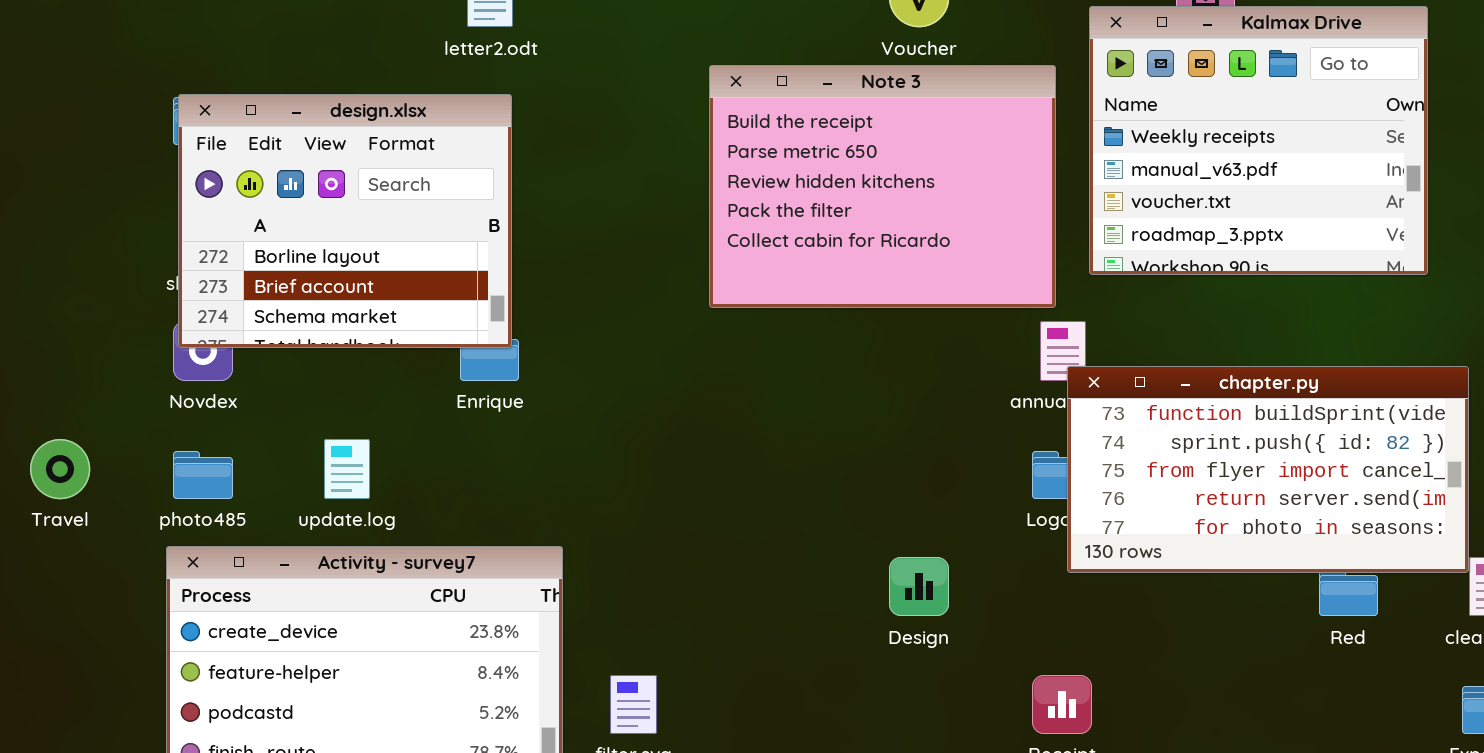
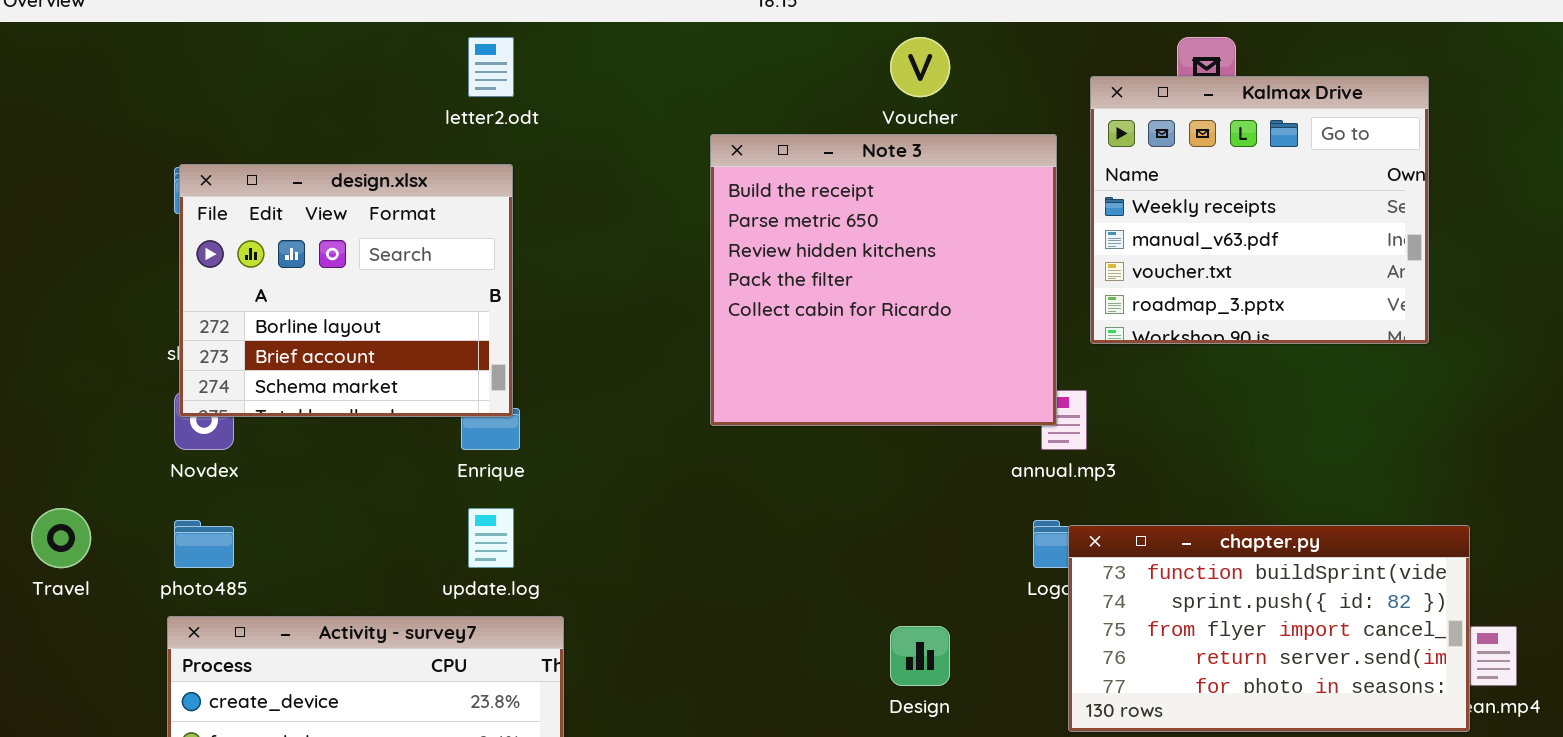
Note 3: [709,65,1056,308] -> [710,134,1057,426], resized
chapter.py: [1067,366,1469,573] -> [1068,525,1470,732], moved
update.log: [324,439,370,499] -> [468,508,514,568], moved

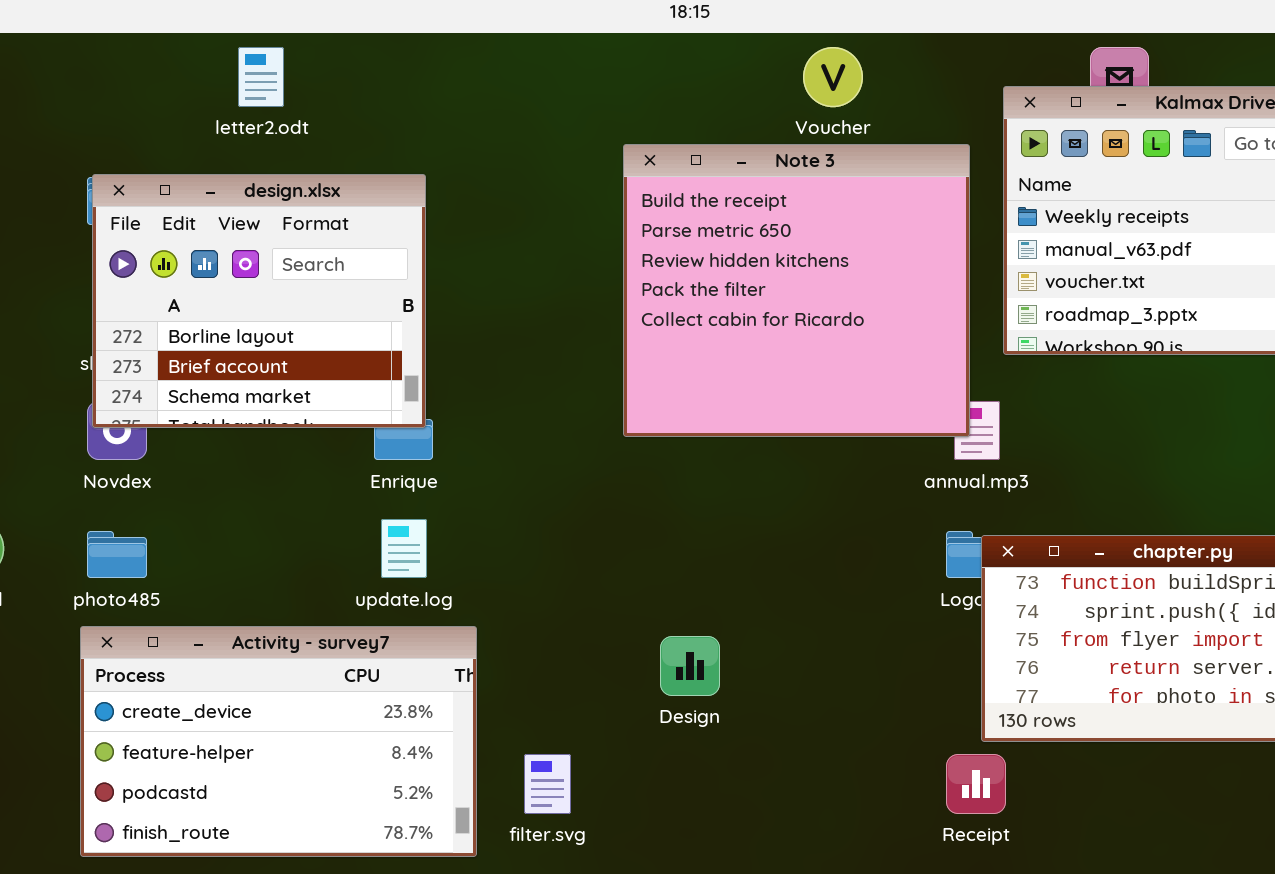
letter2.odt: [468,37,514,97] -> [238,47,284,107], moved
Design: [890,626,950,686] -> [660,636,720,696], moved

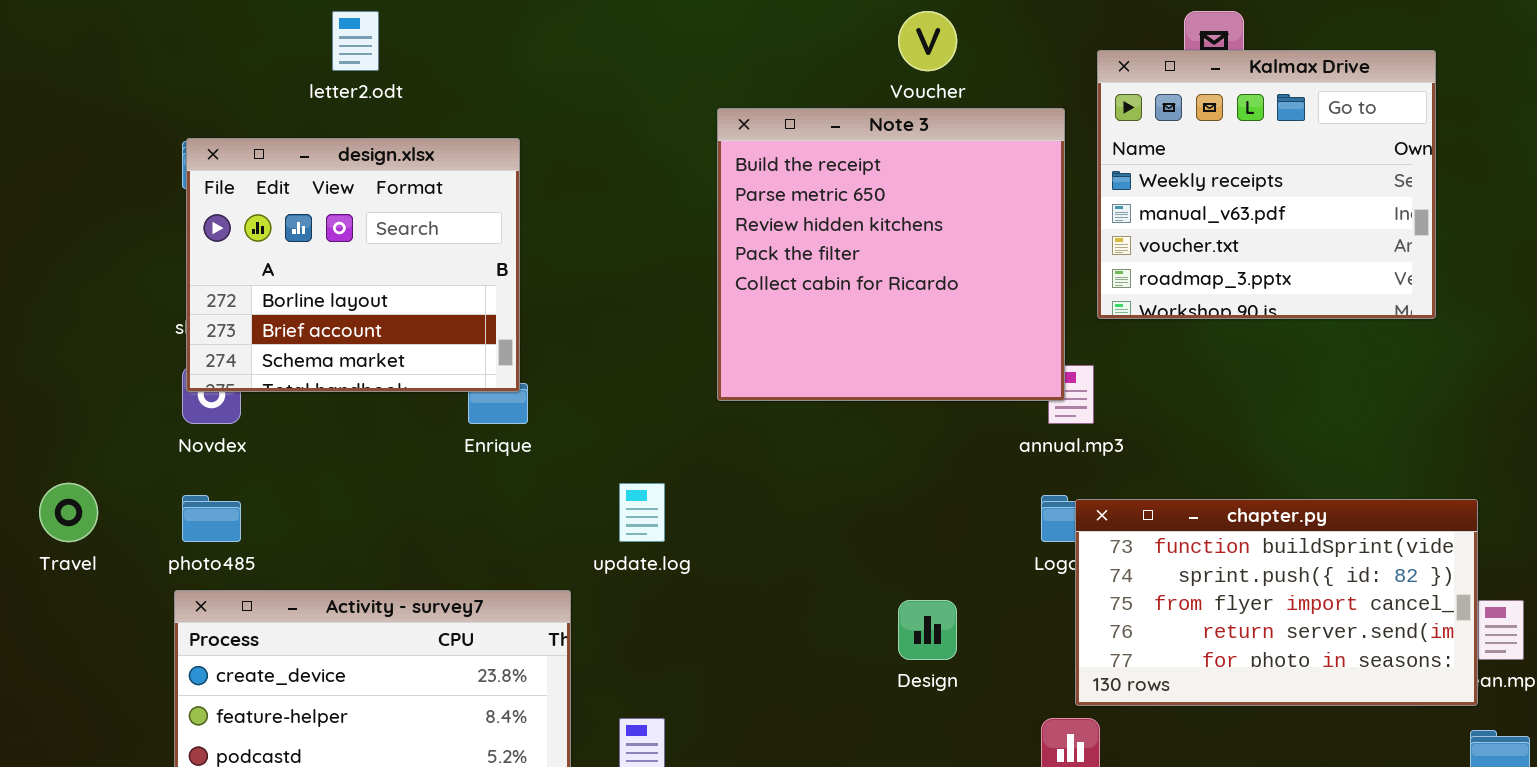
update.log: [381,519,427,578] -> [619,483,665,542], moved
Design: [660,636,720,696] -> [898,600,957,660], moved

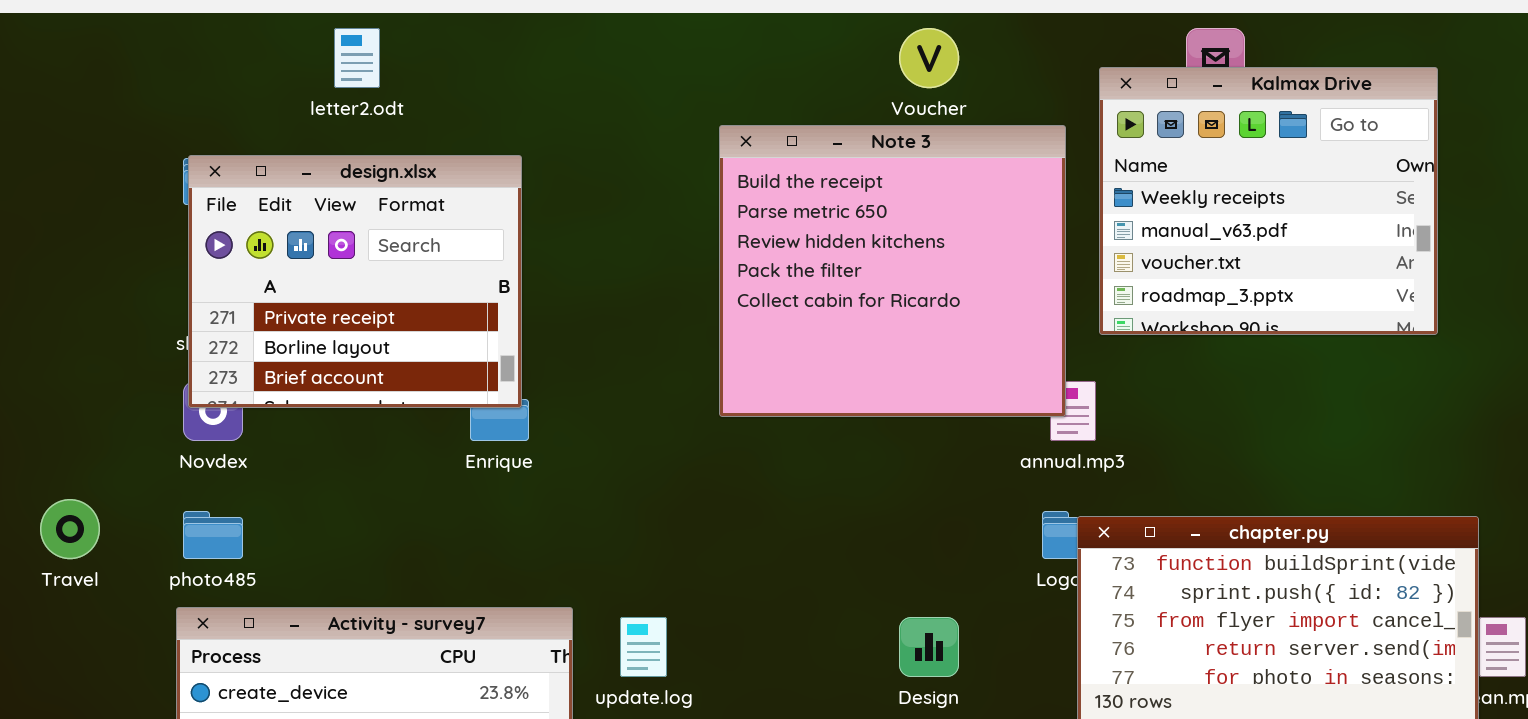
design.xlsx: [186,138,520,392] -> [188,155,522,408], scrolled up 1 row
update.log: [619,483,665,542] -> [620,617,667,677], moved

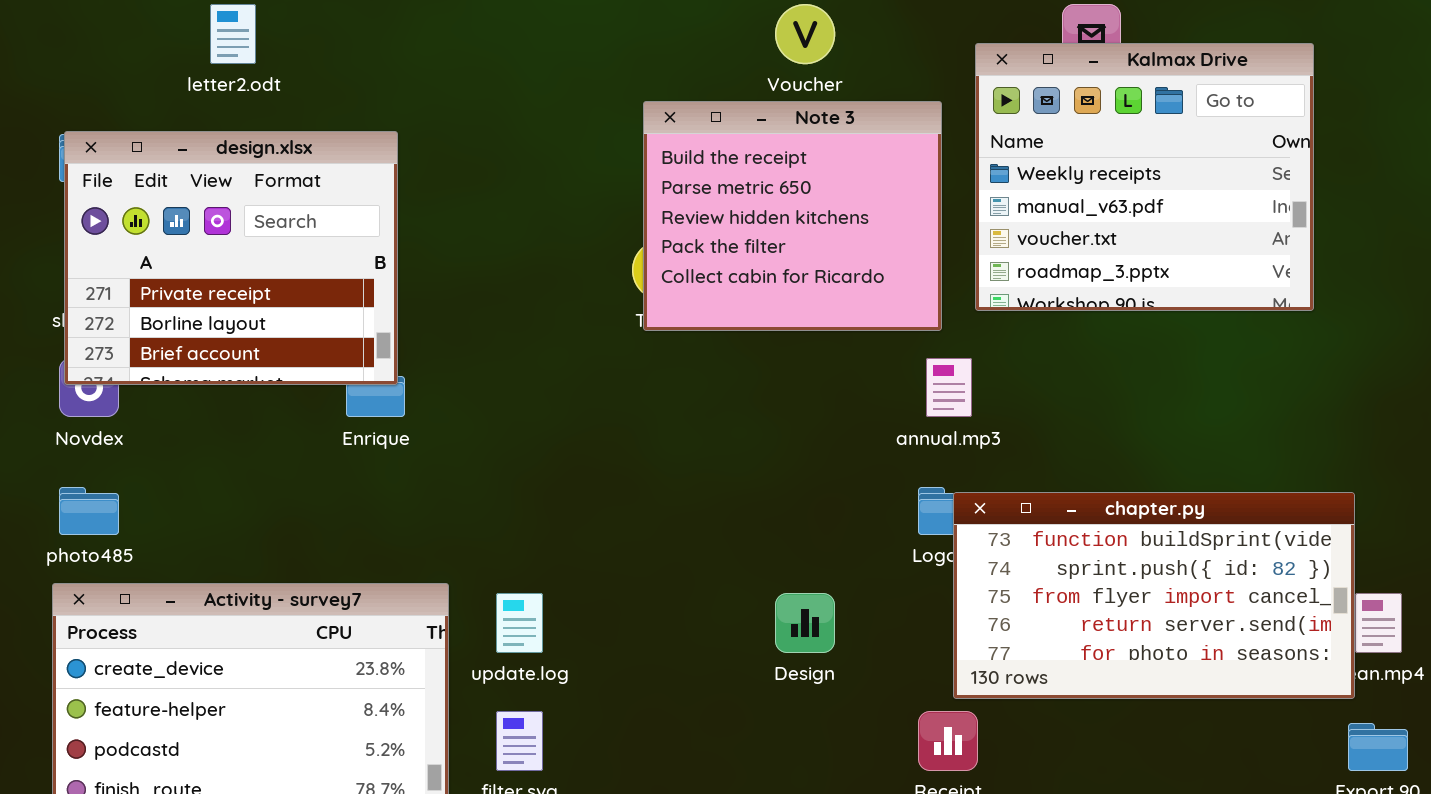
Note 3: [719,125,1066,417] -> [643,101,942,331], resized

